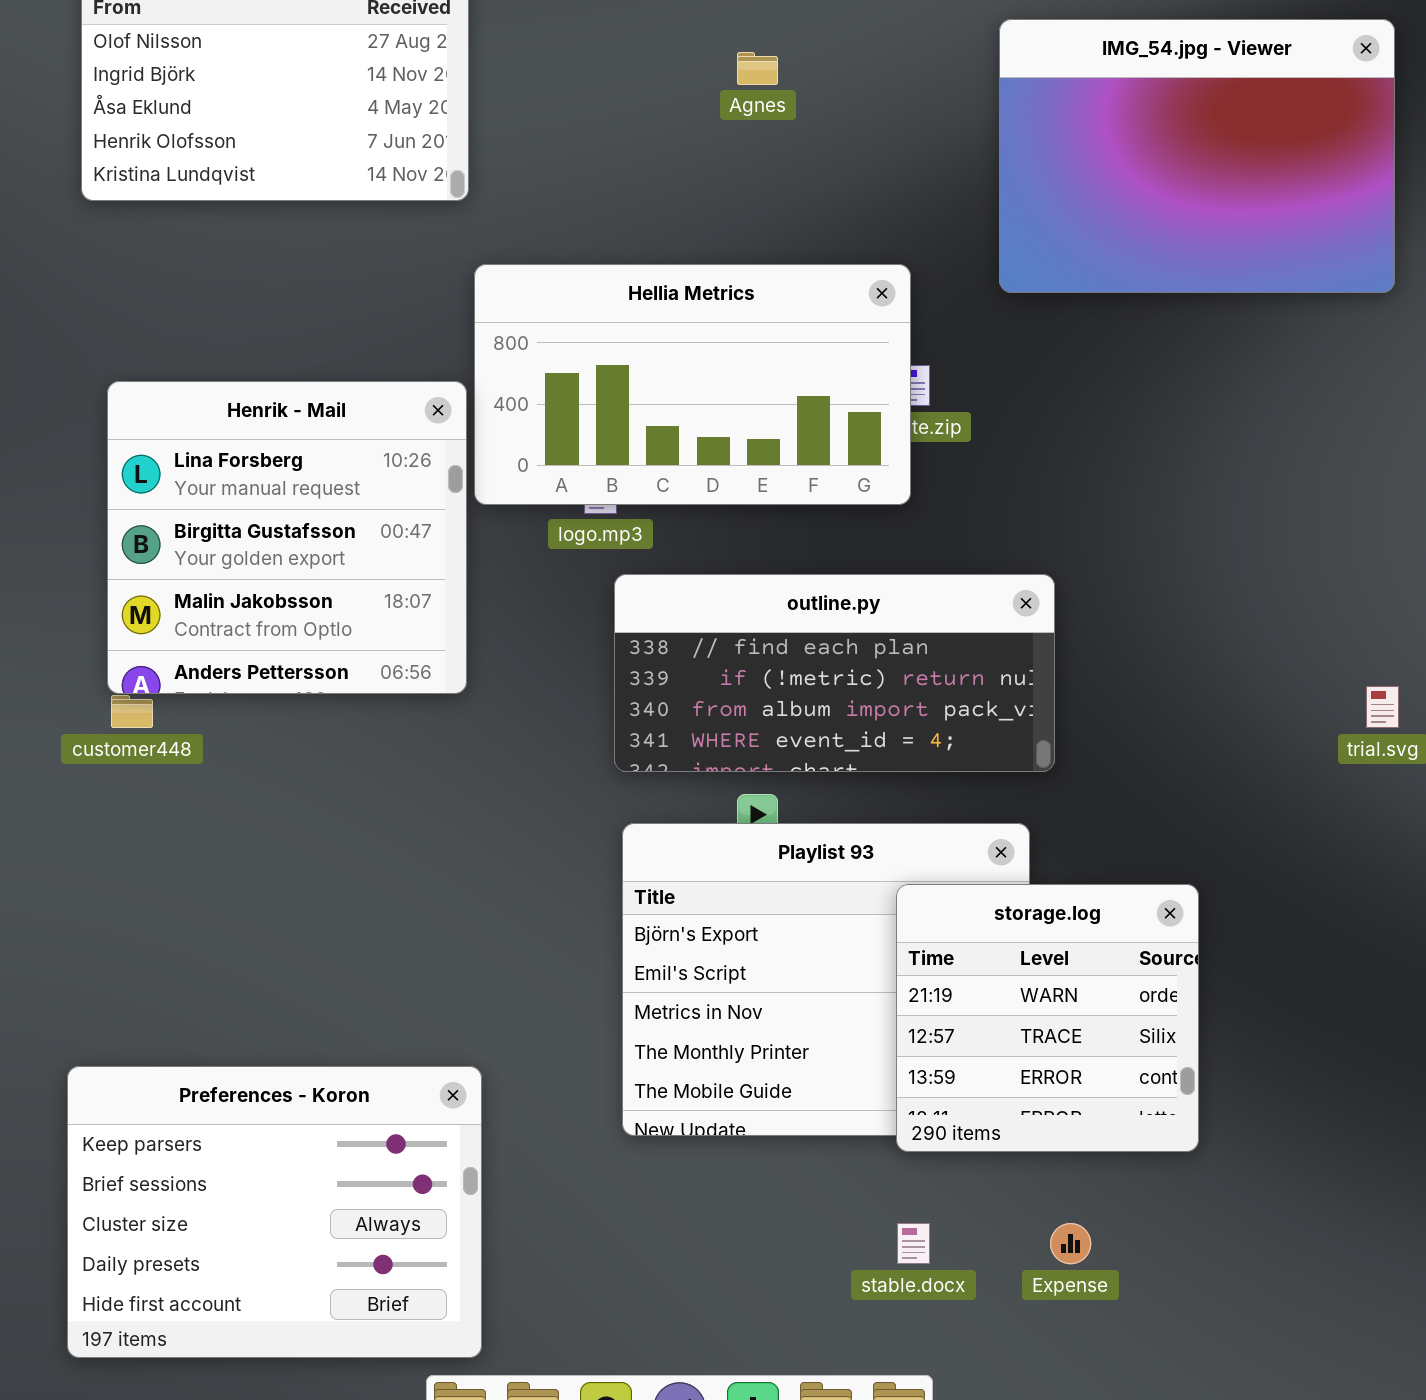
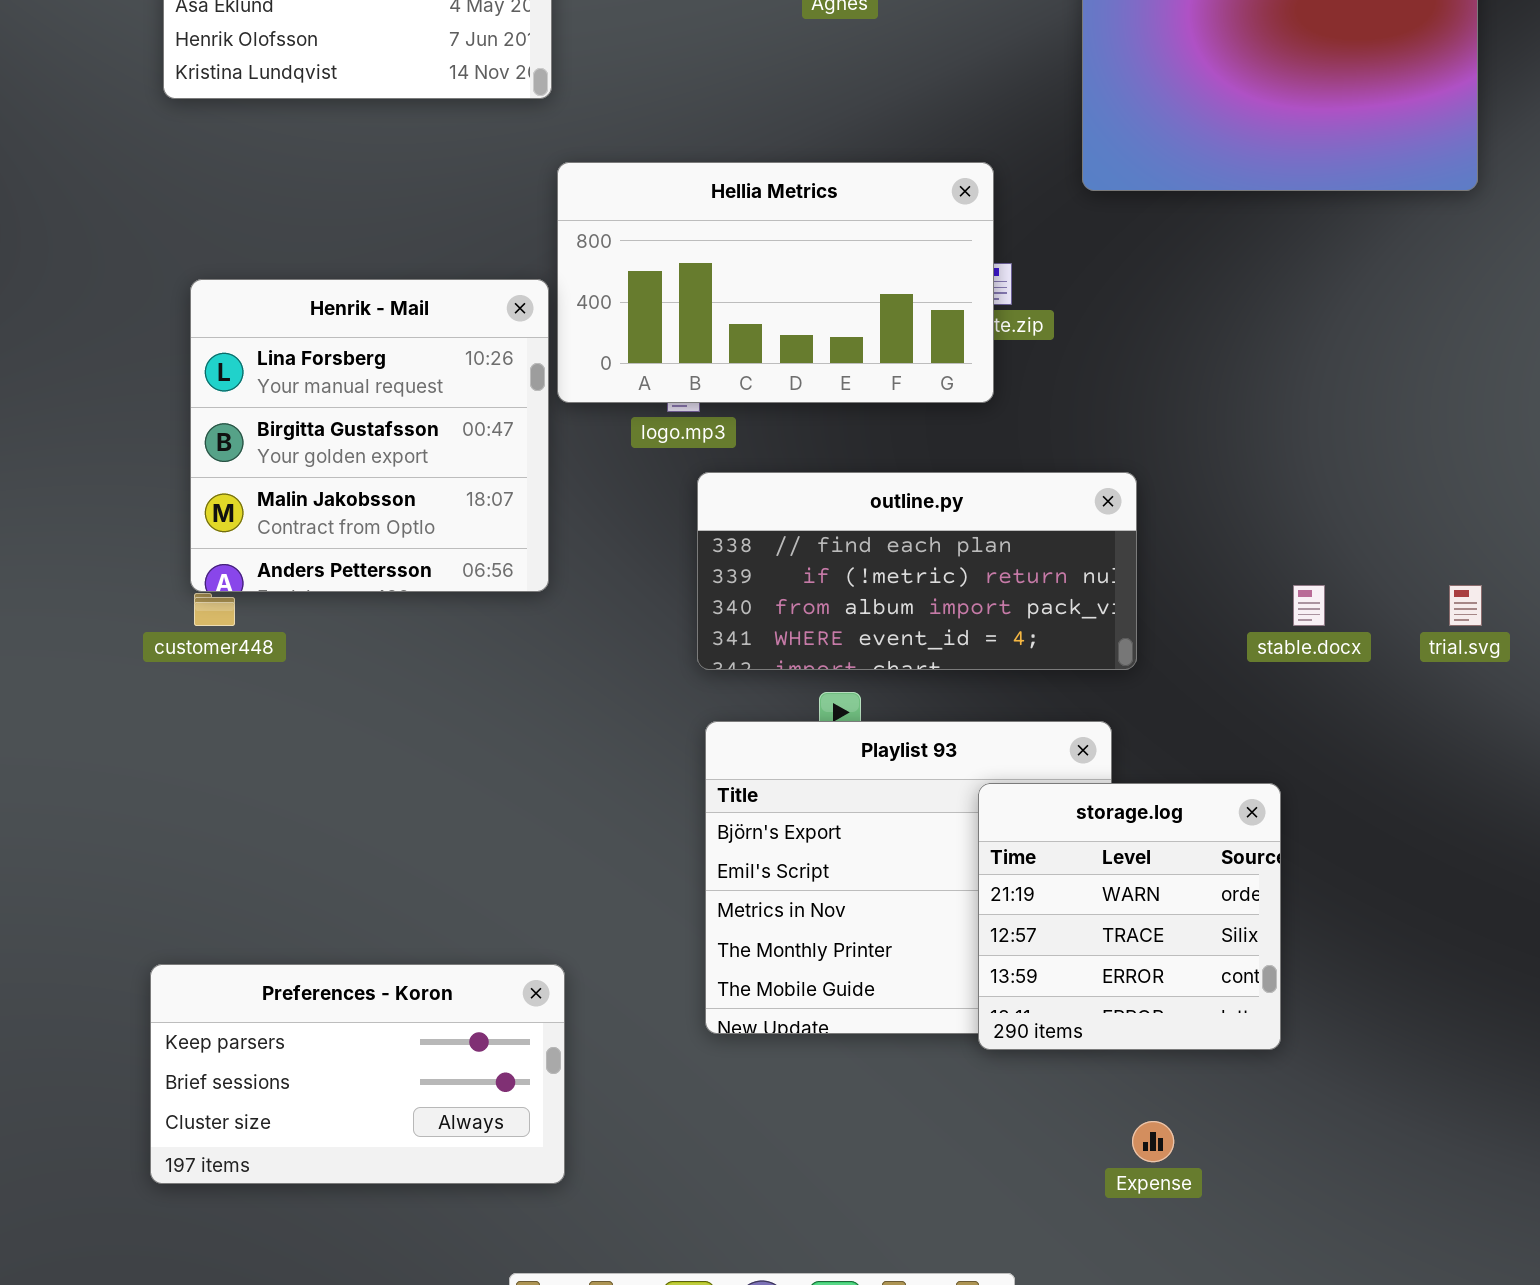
Preferences - Koron: [67,1066,482,1358] -> [150,964,565,1184], resized
stable.docx: [897,1223,930,1264] -> [1293,585,1325,626], moved

